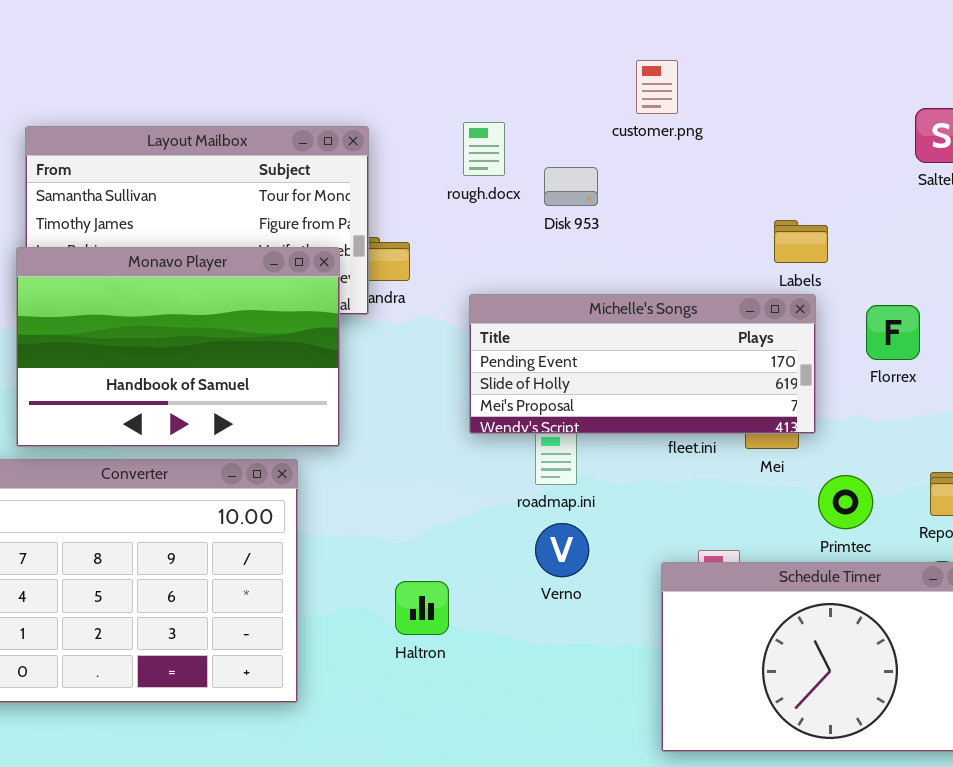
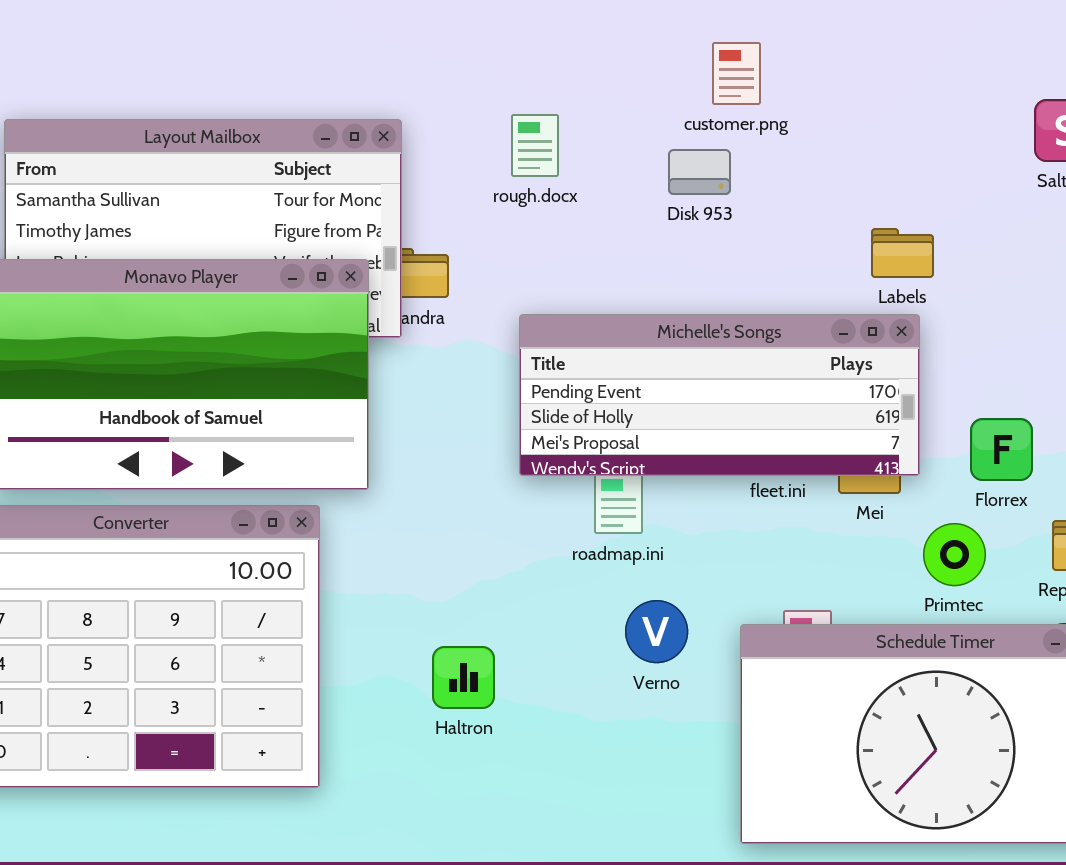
Disk 953: [544,167,598,206] -> [668,149,731,195], moved
Florrex: [866,305,920,360] -> [970,418,1033,481], moved
Verno: [535,523,589,577] -> [625,600,688,663], moved

